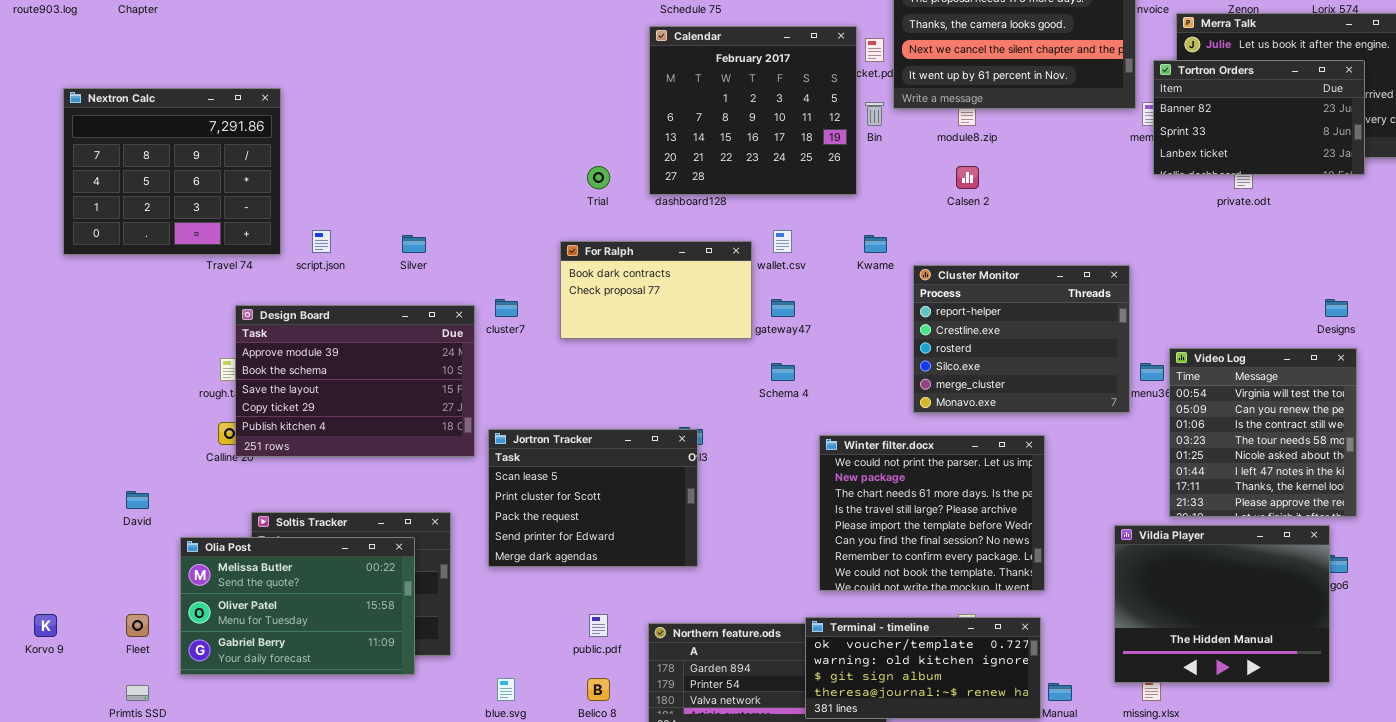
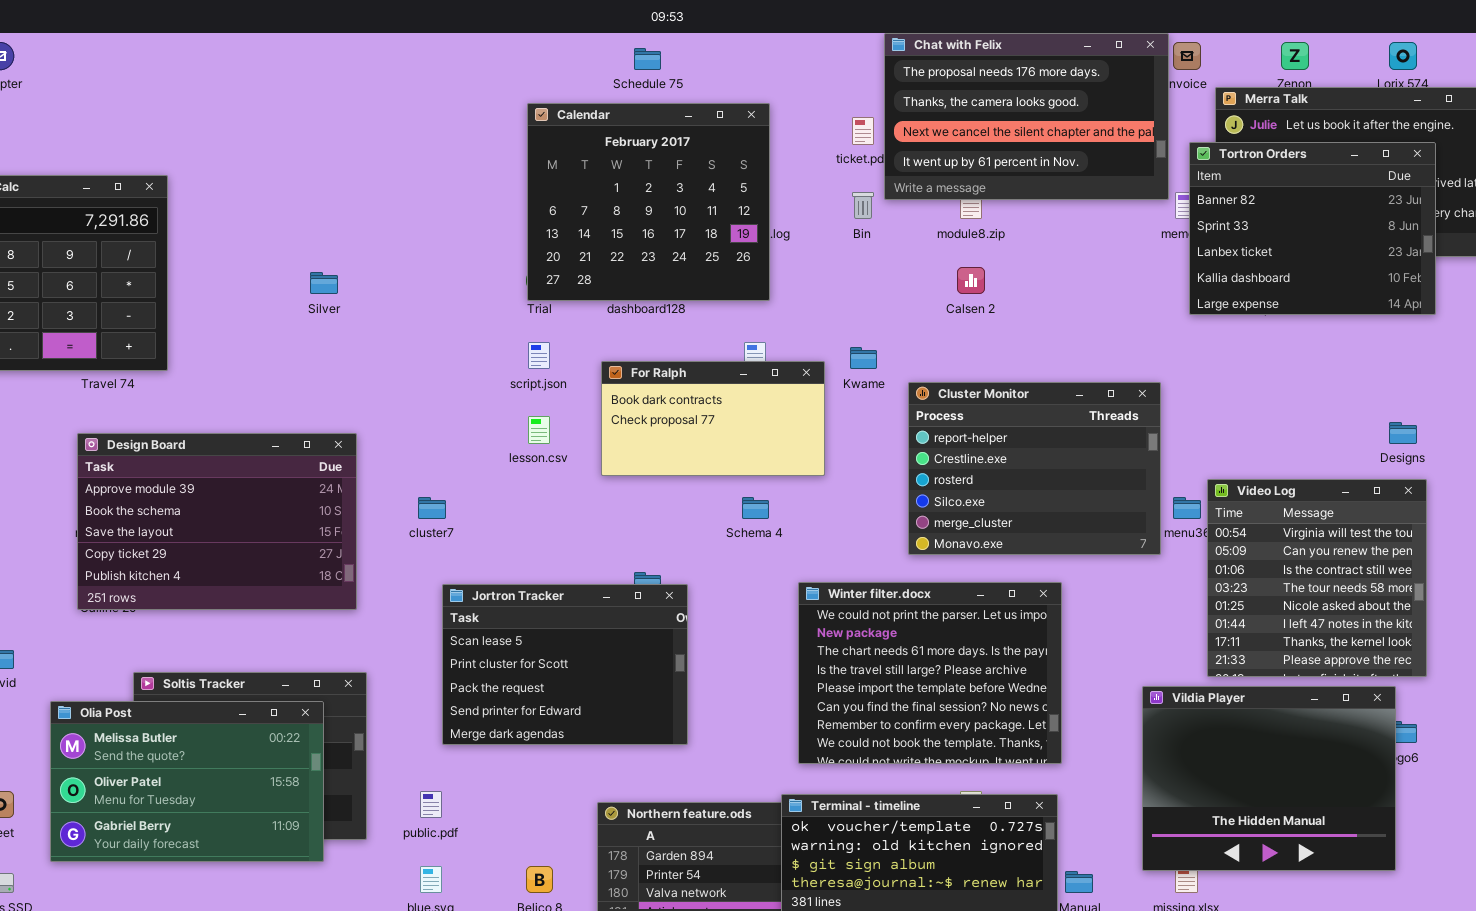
Calendar: [649,26,857,195] -> [527,103,770,301], moved
Tortron Orders: [1153,60,1365,175] -> [1189,142,1436,315], resized
script.json: [312,230,331,253] -> [528,342,550,369], moved
Silver: [402,235,426,253] -> [310,272,338,294], moved
For Ralph: [560,241,752,339] -> [601,361,825,476], moved
cluster7: [495,299,518,317] -> [418,497,446,519], moved
Design Board: [235,305,475,457] -> [77,433,357,610], moved
Jortron Tracker: [488,429,698,567] -> [442,584,688,745], moved
public.pdf: [589,614,608,637] -> [420,791,442,818], moved

